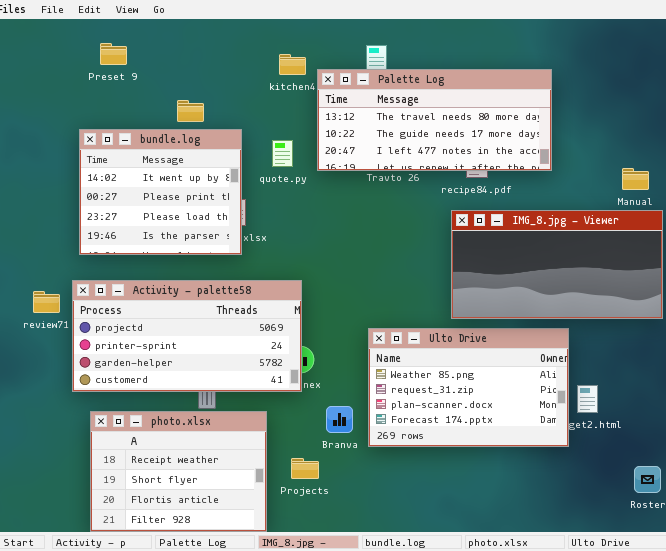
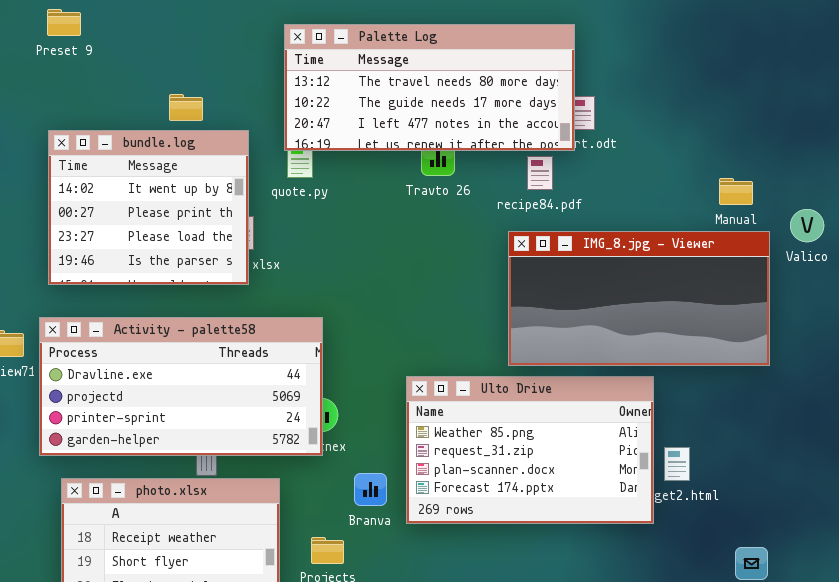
Preset 9: [100,43,127,65] -> [47,9,81,36], moved
Palette Log: [317,69,552,171] -> [284,24,575,151], moved
Activity - palette58: [72,280,302,392] -> [39,317,323,456], scrolled up 1 row

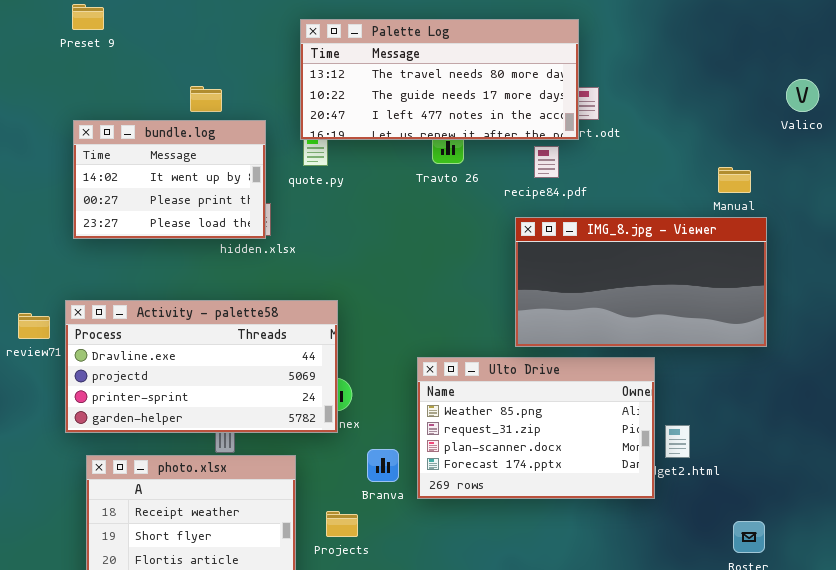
bundle.log: [48,130,249,285] -> [73,120,266,239], resized
Valico: [790,209,824,242] -> [786,79,819,112], moved

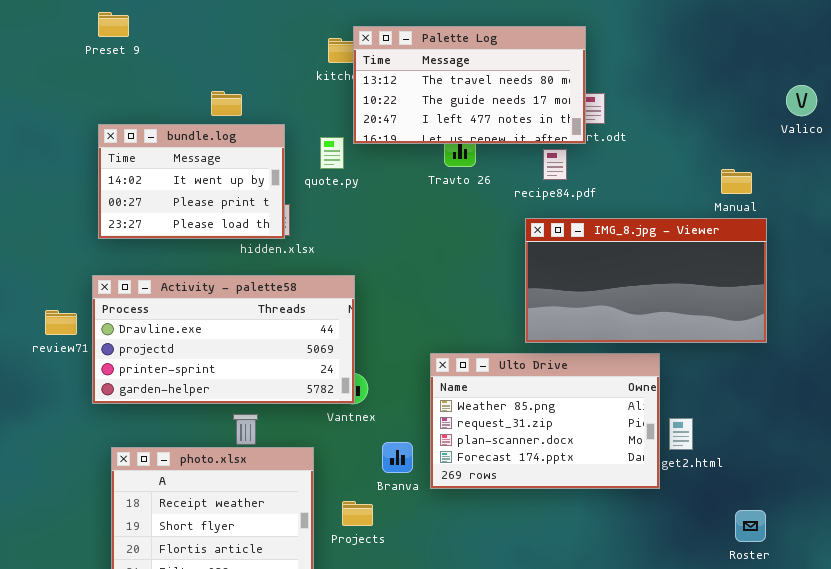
Palette Log: [300,19,579,140] -> [353,26,586,144], resized
Activity - palette58: [65,300,338,433] -> [92,275,355,404], moved

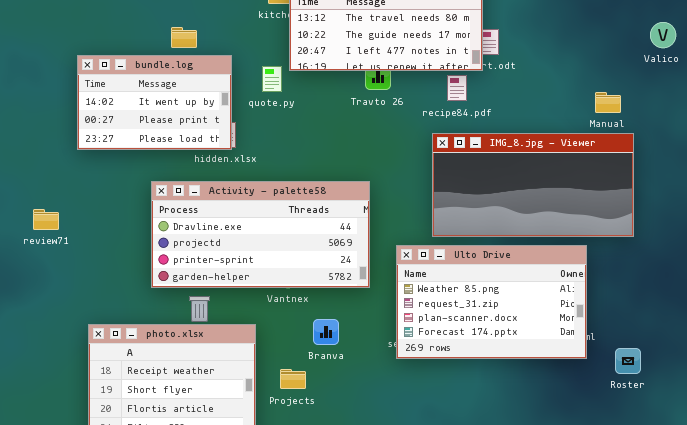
Activity - palette58: [92,275,355,404] -> [151,181,370,288], moved
Ulto Drive: [430,353,660,489] -> [396,245,587,359], moved
Roster: [735,510,766,542] -> [615,348,641,374], moved

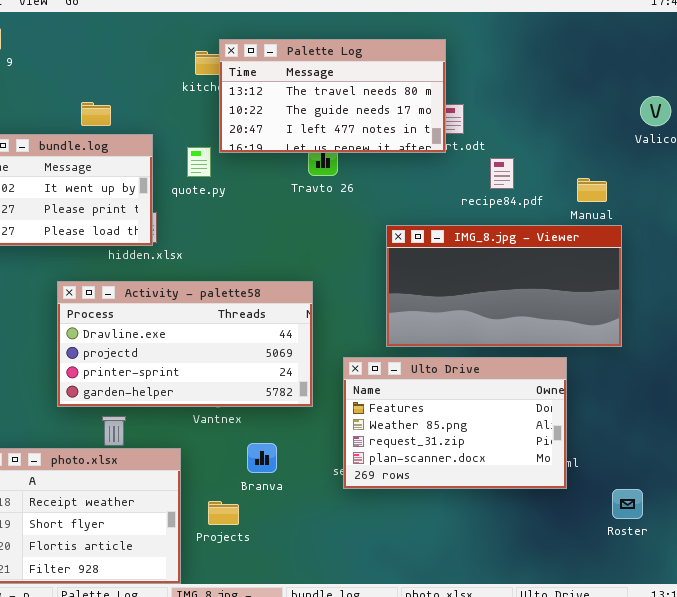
recipe84.pdf: [447,75,467,101] -> [490,158,514,189], moved
Ulto Drive: [396,245,587,359] -> [343,357,567,489], scrolled up 1 row
Roster: [615,348,641,374] -> [612,489,643,519], moved

